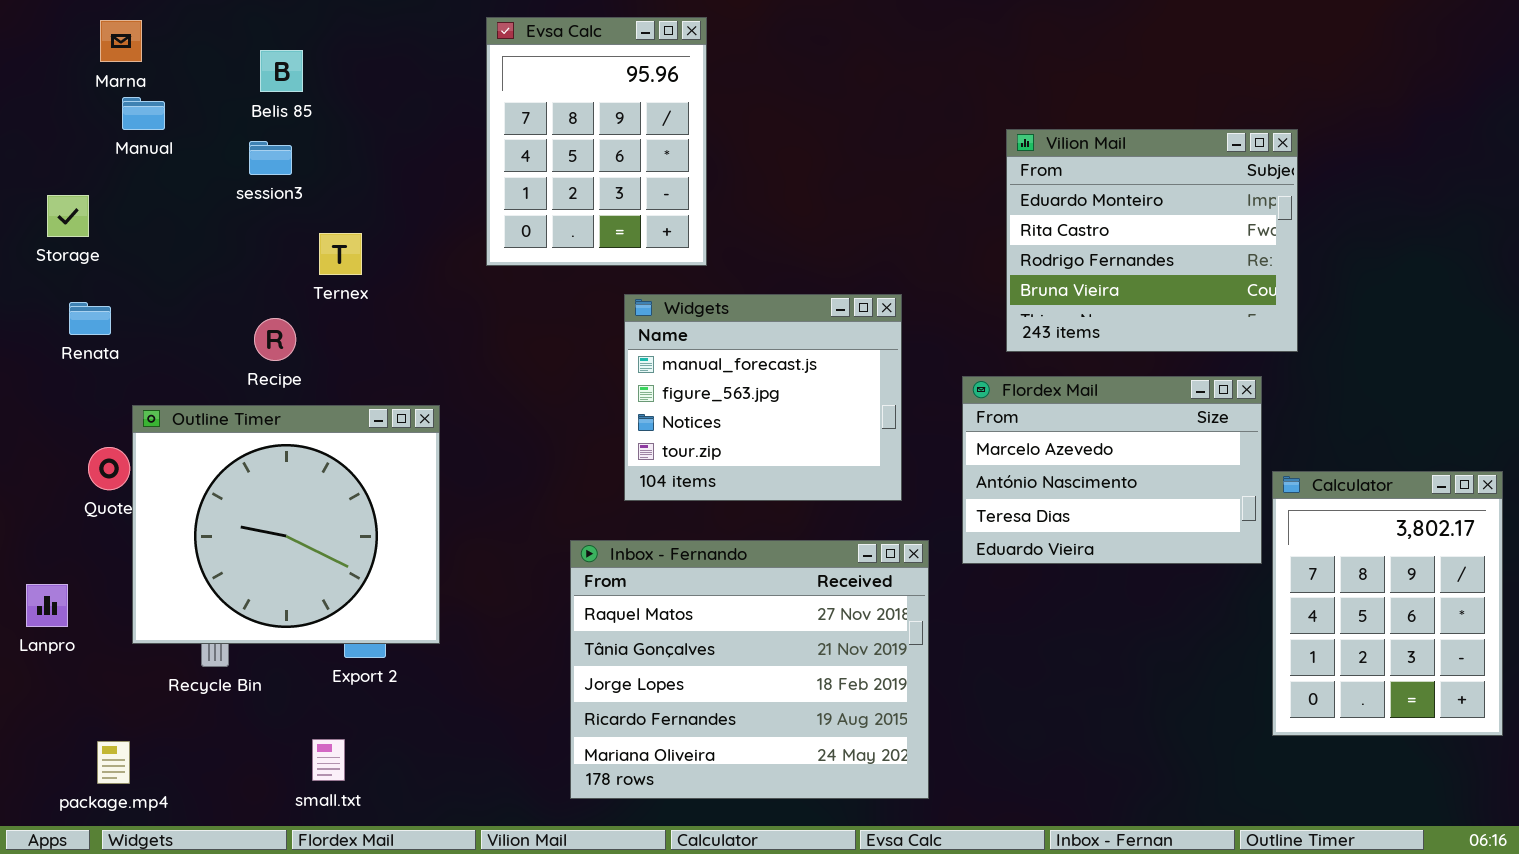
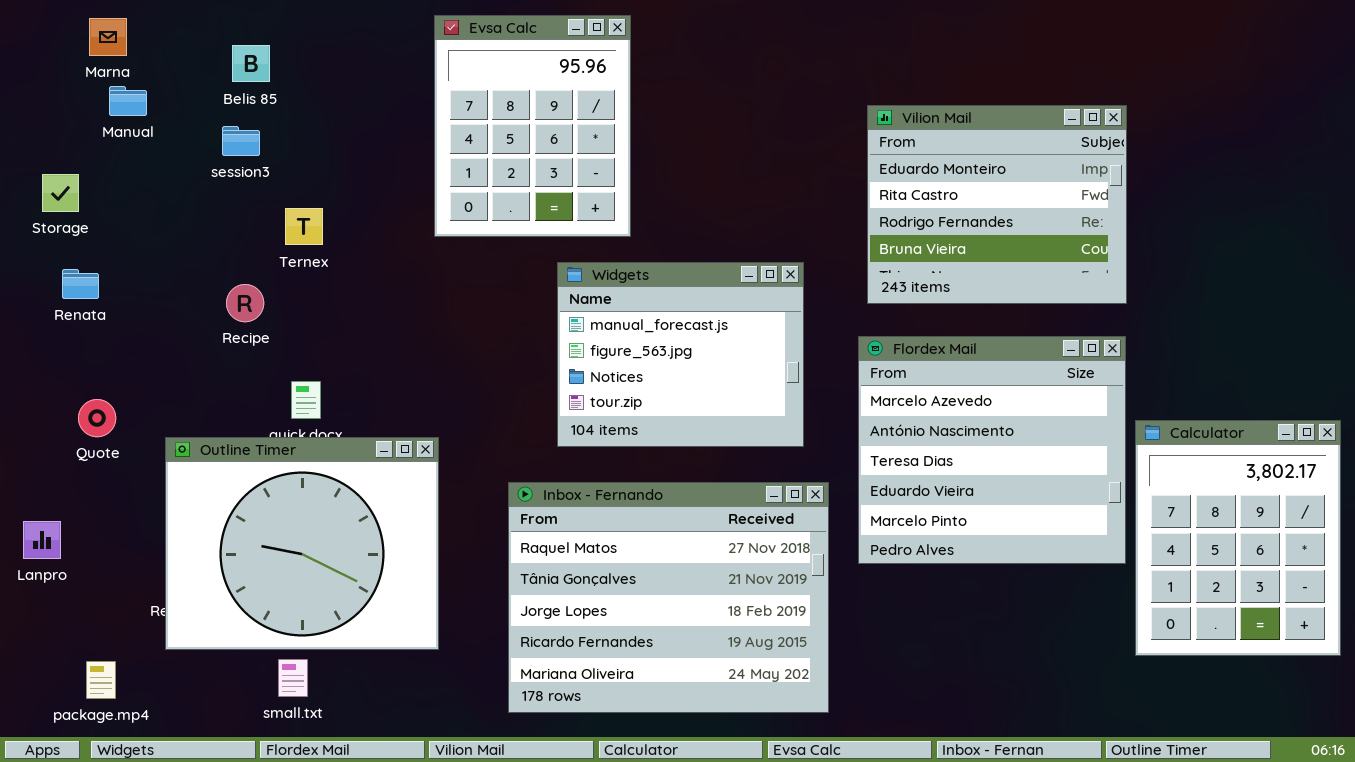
Vilion Mail: [1006,129,1298,352] -> [867,105,1127,304], moved
Flordex Mail: [962,376,1262,564] -> [858,336,1126,564], resized
Outline Timer: [132,405,440,644] -> [165,437,439,650], moved

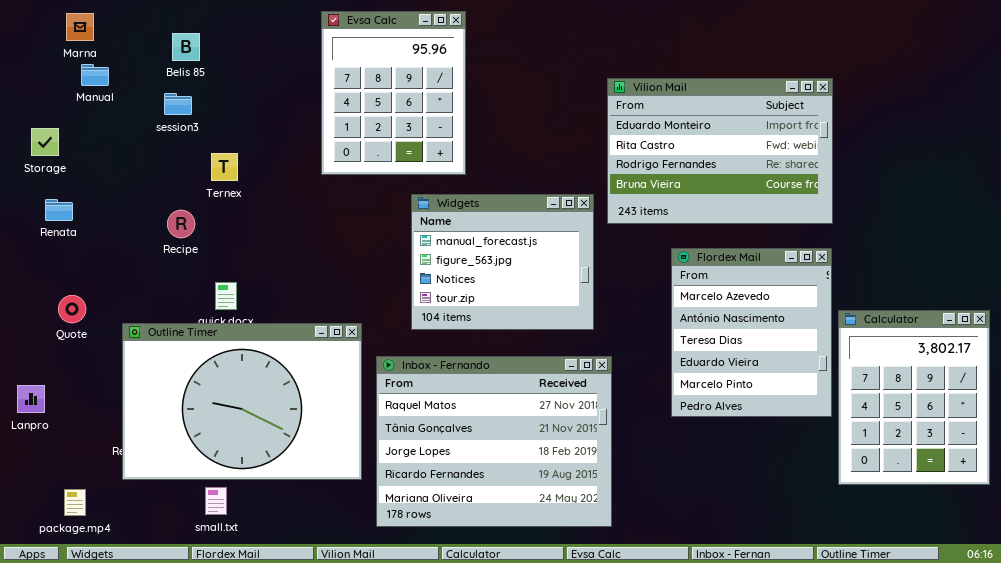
Vilion Mail: [867,105,1127,304] -> [607,78,833,224], resized
Flordex Mail: [858,336,1126,564] -> [671,248,832,417], resized
Outline Timer: [165,437,439,650] -> [122,323,362,480], resized

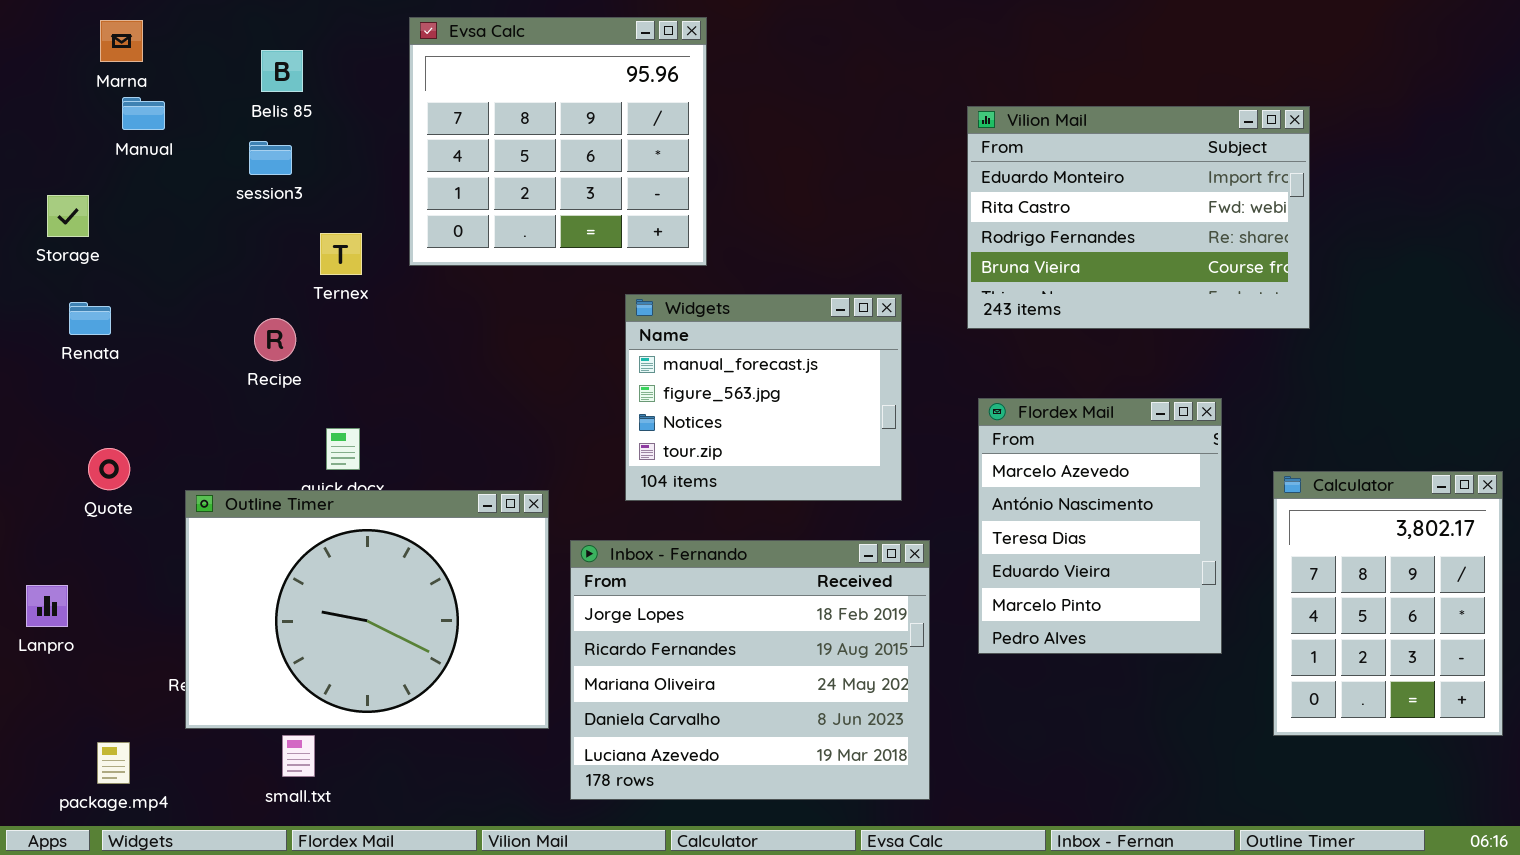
Evsa Calc: [321,11,466,175] -> [409,17,707,266], resized
Vilion Mail: [607,78,833,224] -> [967,106,1310,329], moved
Flordex Mail: [671,248,832,417] -> [978,398,1222,654], moved
Inbox - Fernando: [376,356,612,527] -> [570,540,930,800], scrolled down 2 rows
small.txt: [205,487,227,515] -> [282,735,315,777], moved

